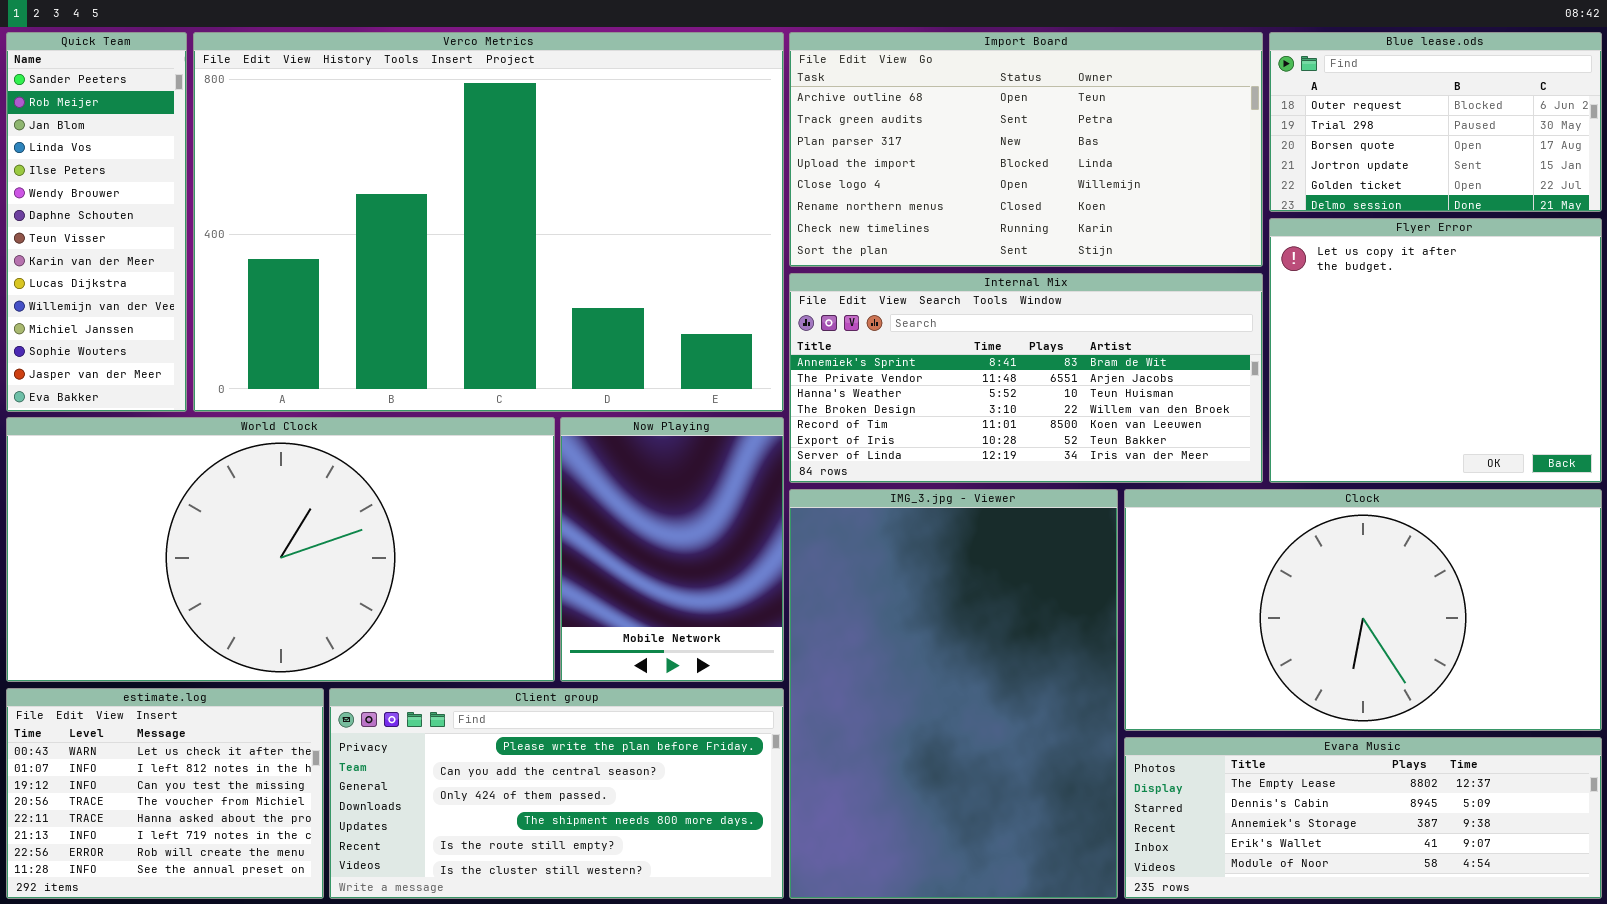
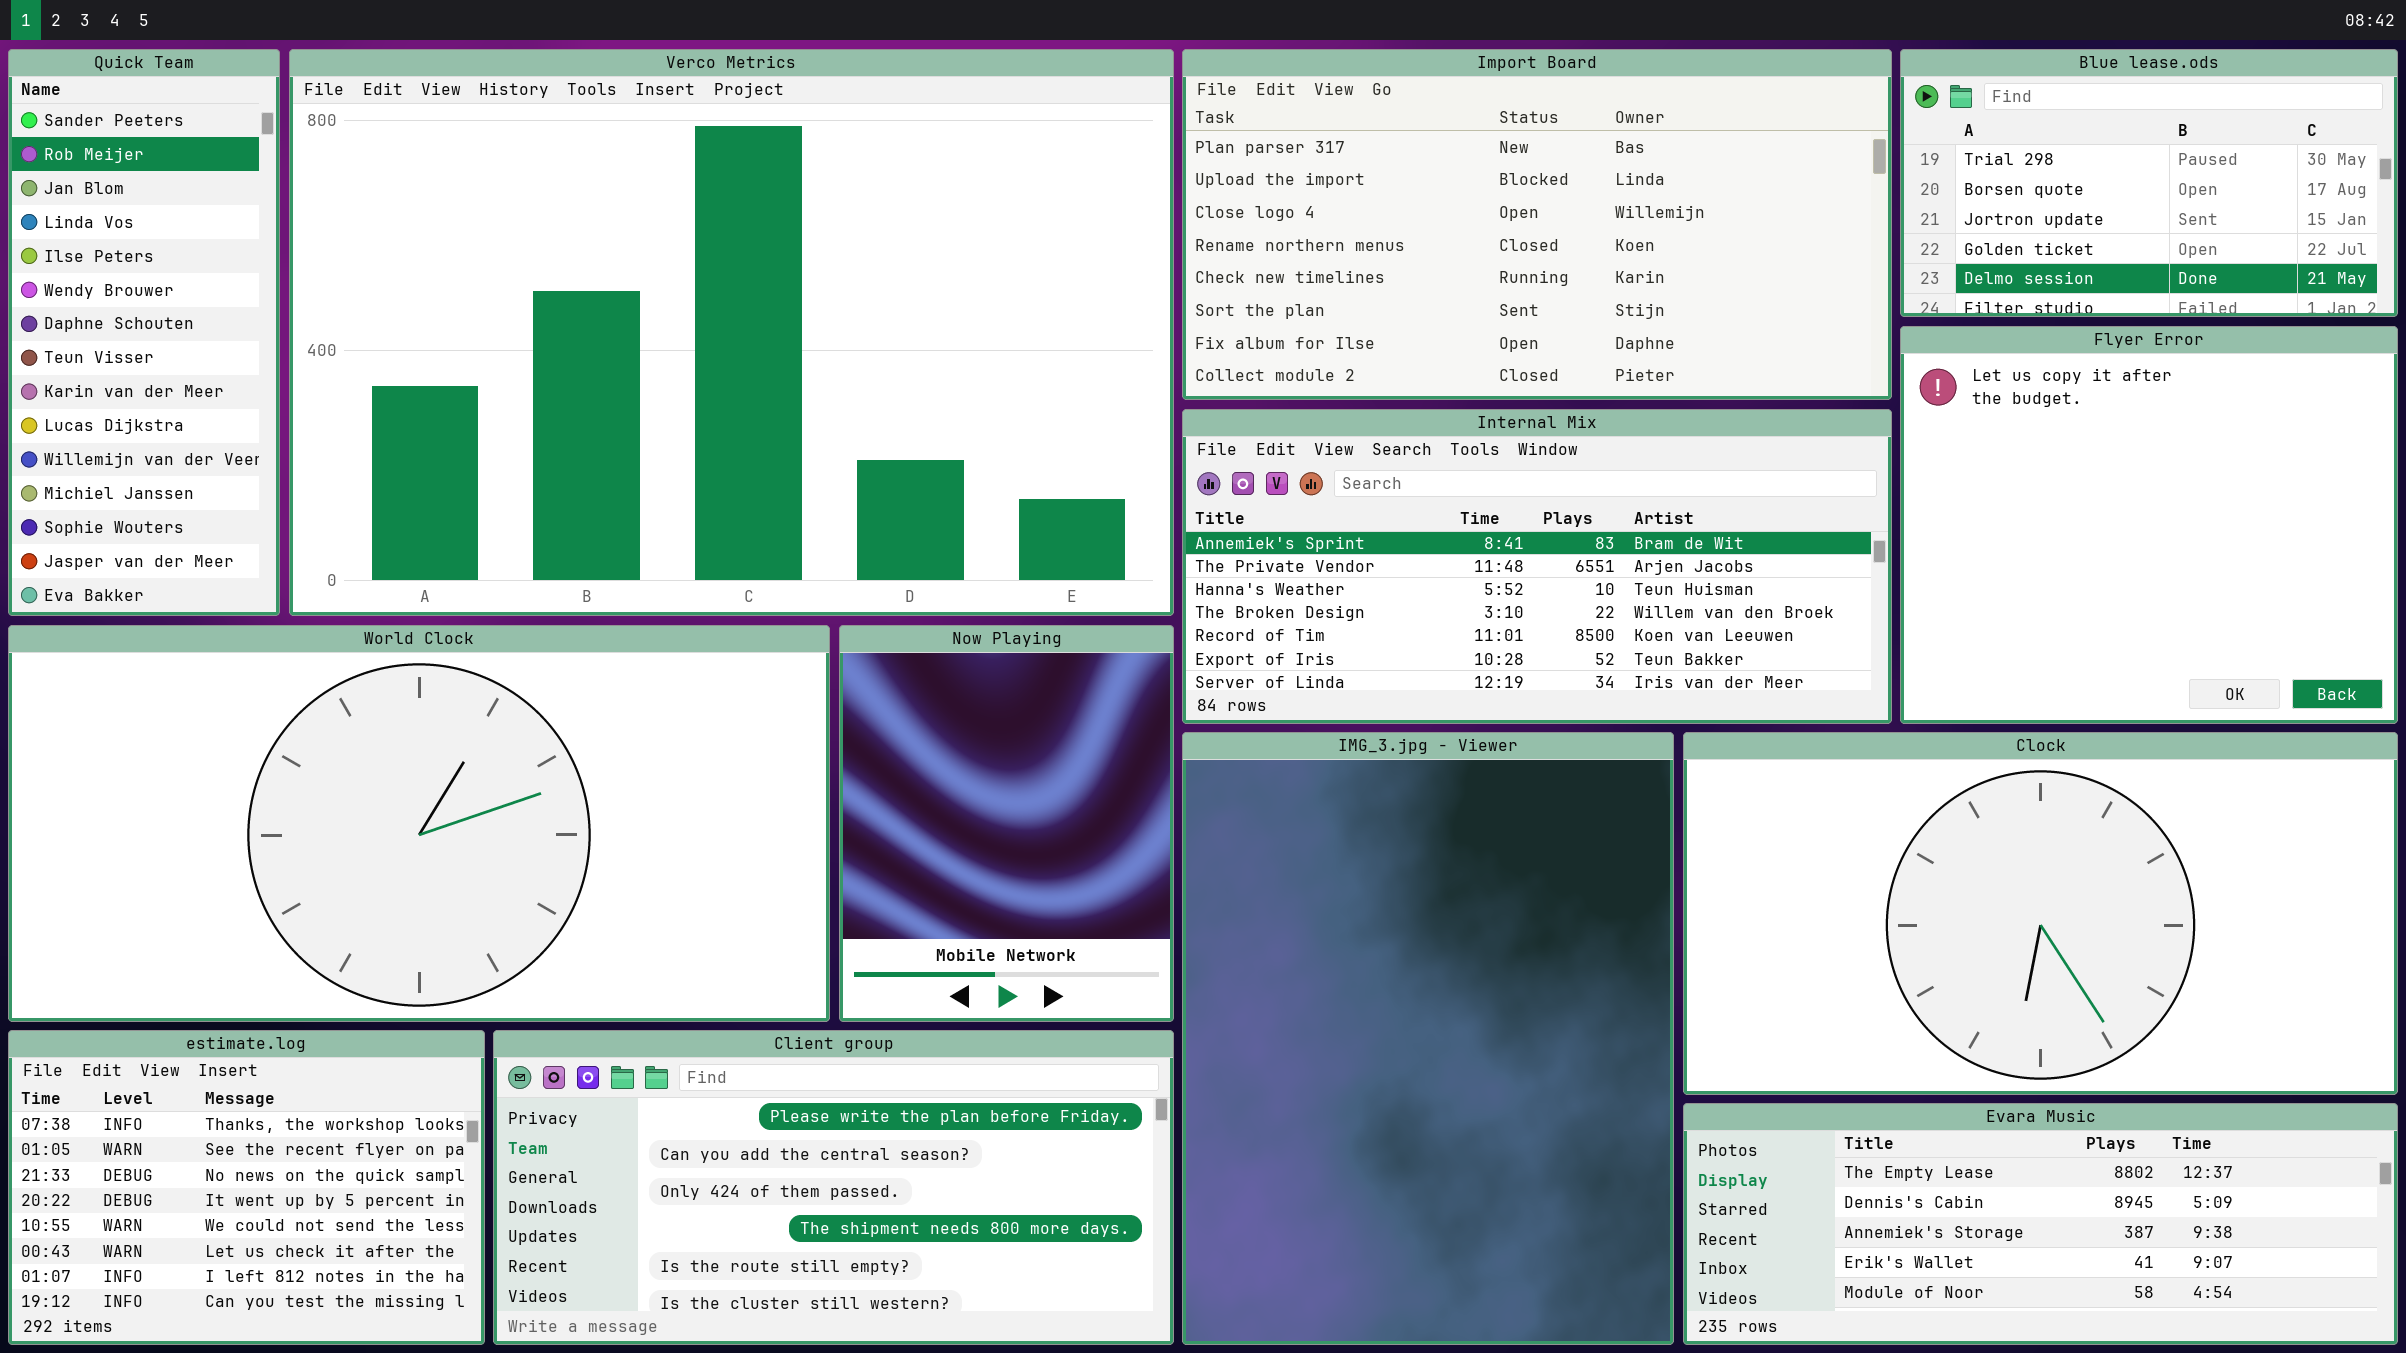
Import Board: [789,32,1263,267] -> [1182,49,1892,400], scrolled down 2 rows
Blue lease.ods: [1269,32,1602,212] -> [1900,49,2398,317], scrolled down 1 row
estimate.log: [6,688,324,899] -> [8,1030,485,1345], scrolled up 5 rows

